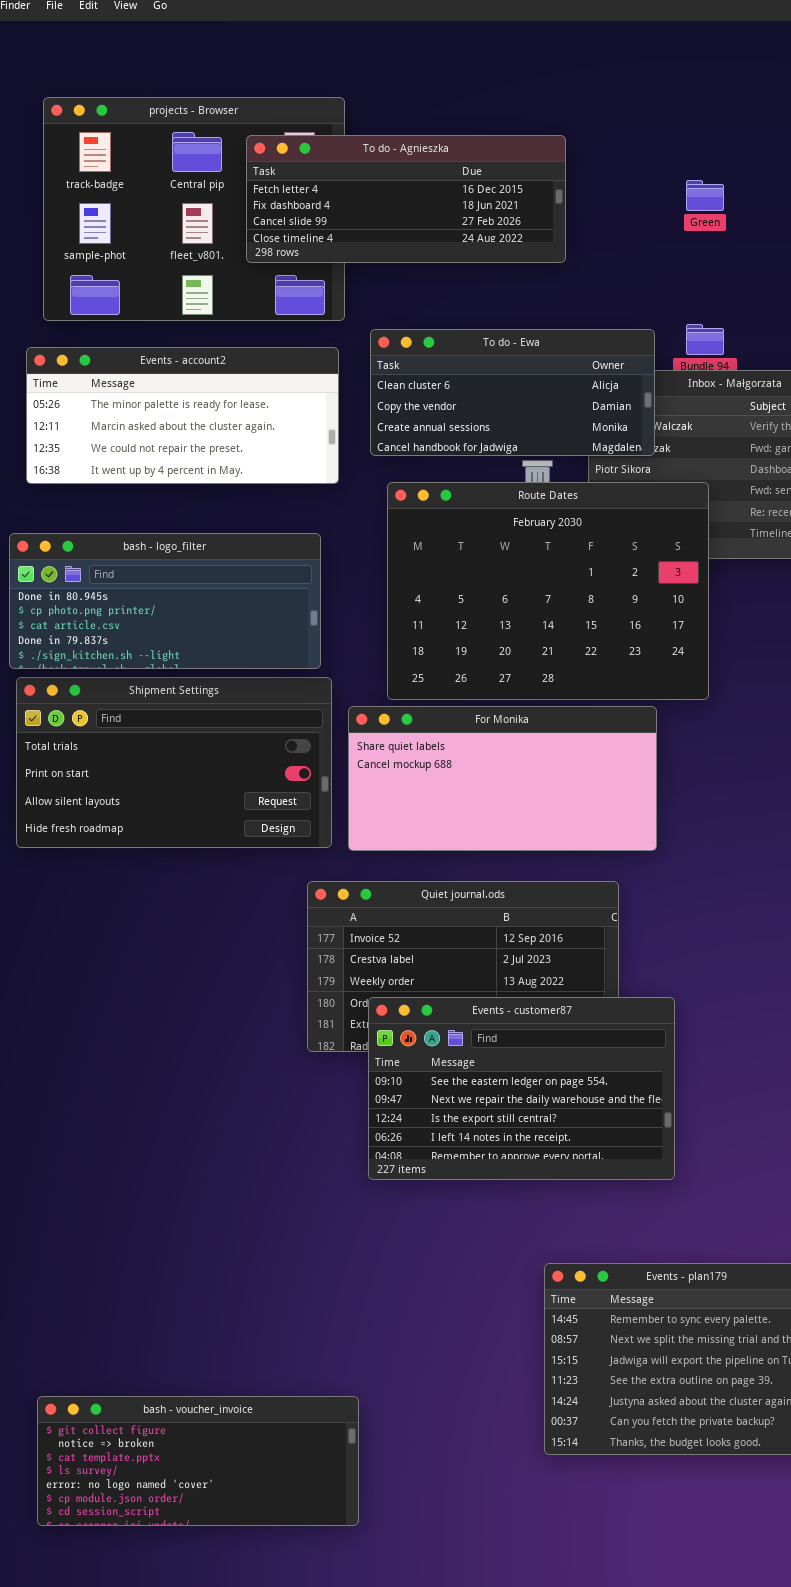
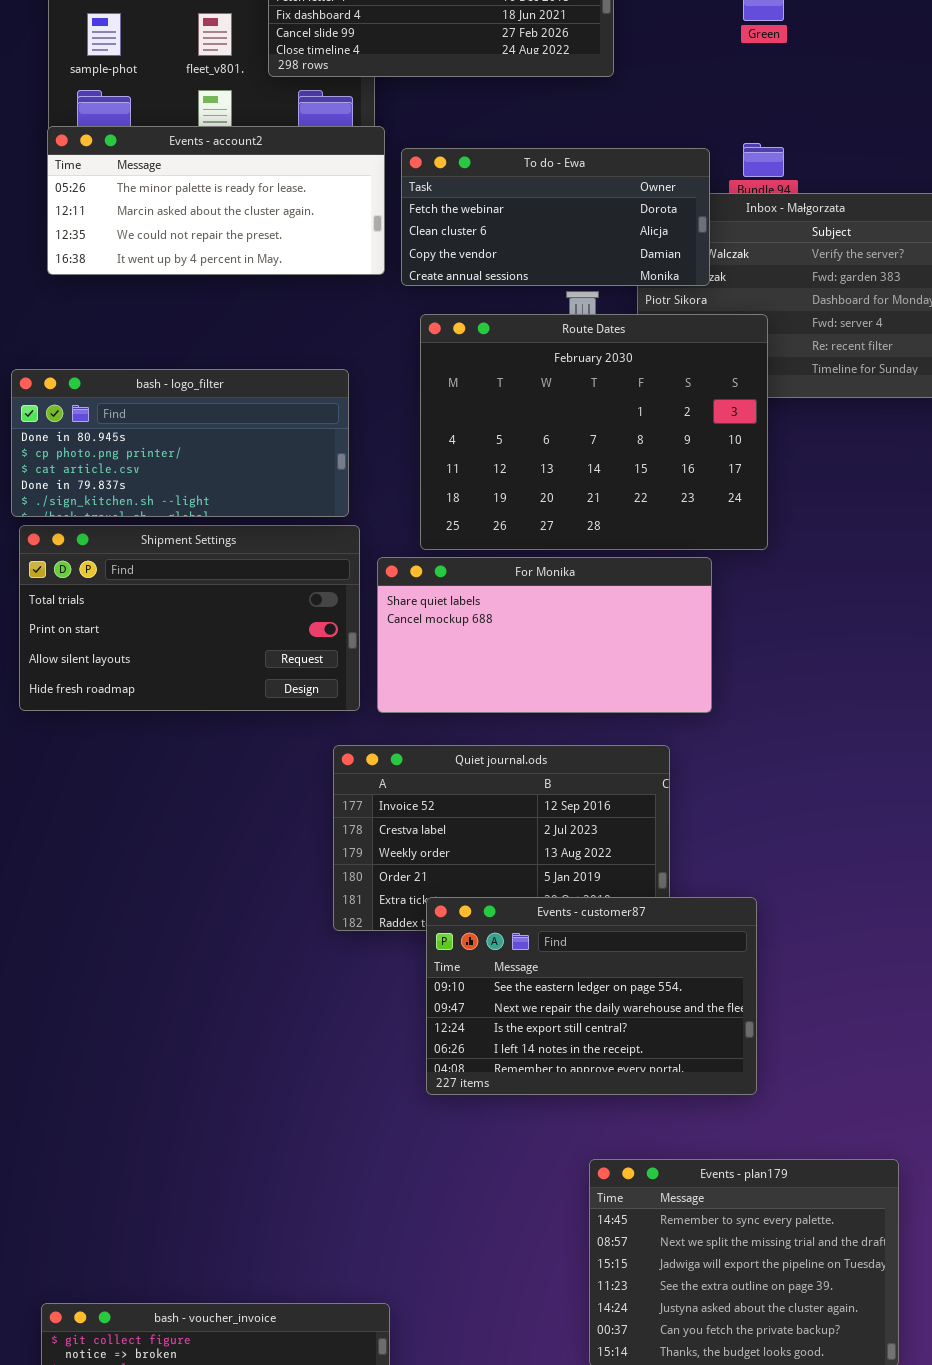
To do - Ewa: [370,329,655,456] -> [401,148,710,286], scrolled up 1 row
Events - account2: [26,347,339,484] -> [47,126,385,275], moved
Events - customer87: [368,997,675,1180] -> [426,897,757,1095], moved

